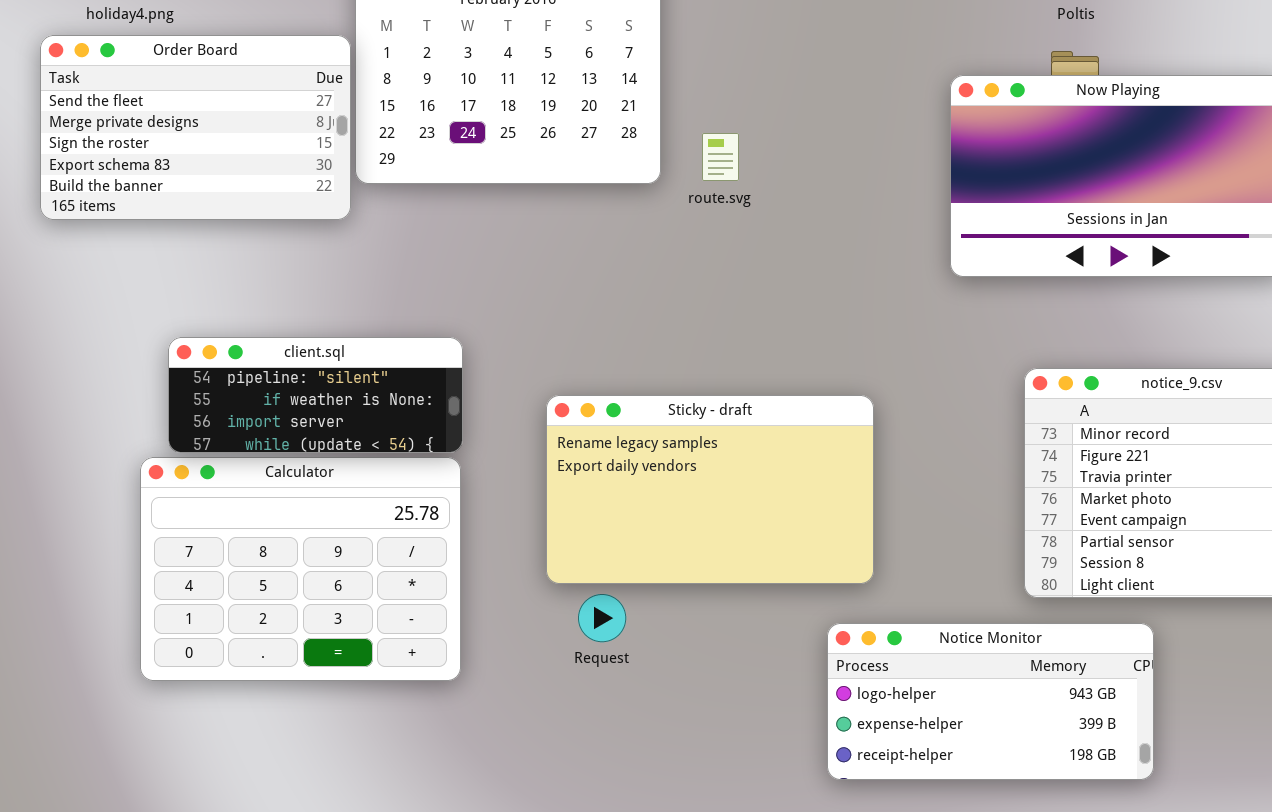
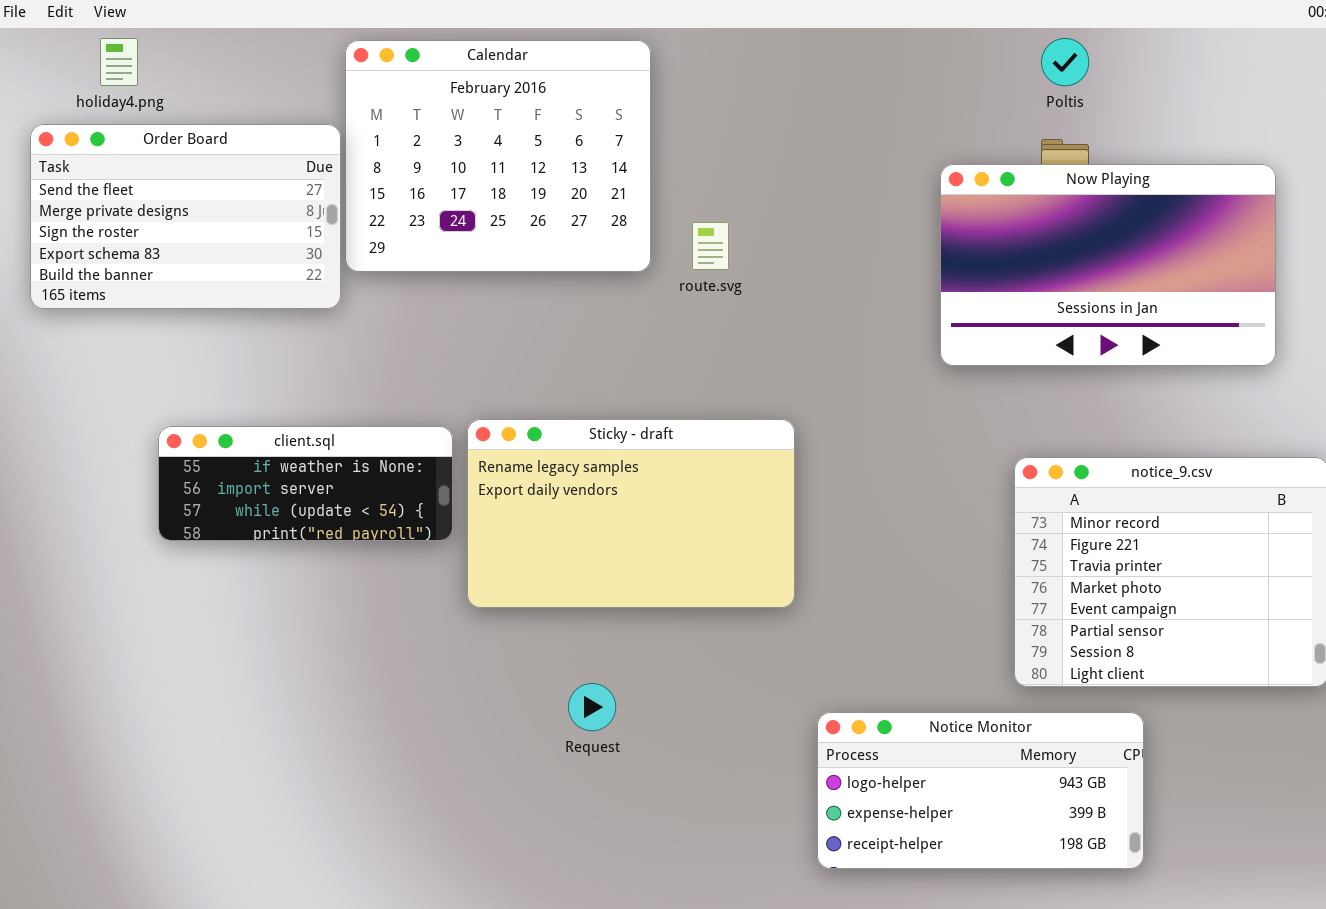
client.sql: [168,337,463,453] -> [158,426,453,541], scrolled down 1 row
Sticky - draft: [546,395,874,584] -> [467,419,795,608], moved
Calculator: [140,457,461,681] -> none, closed

